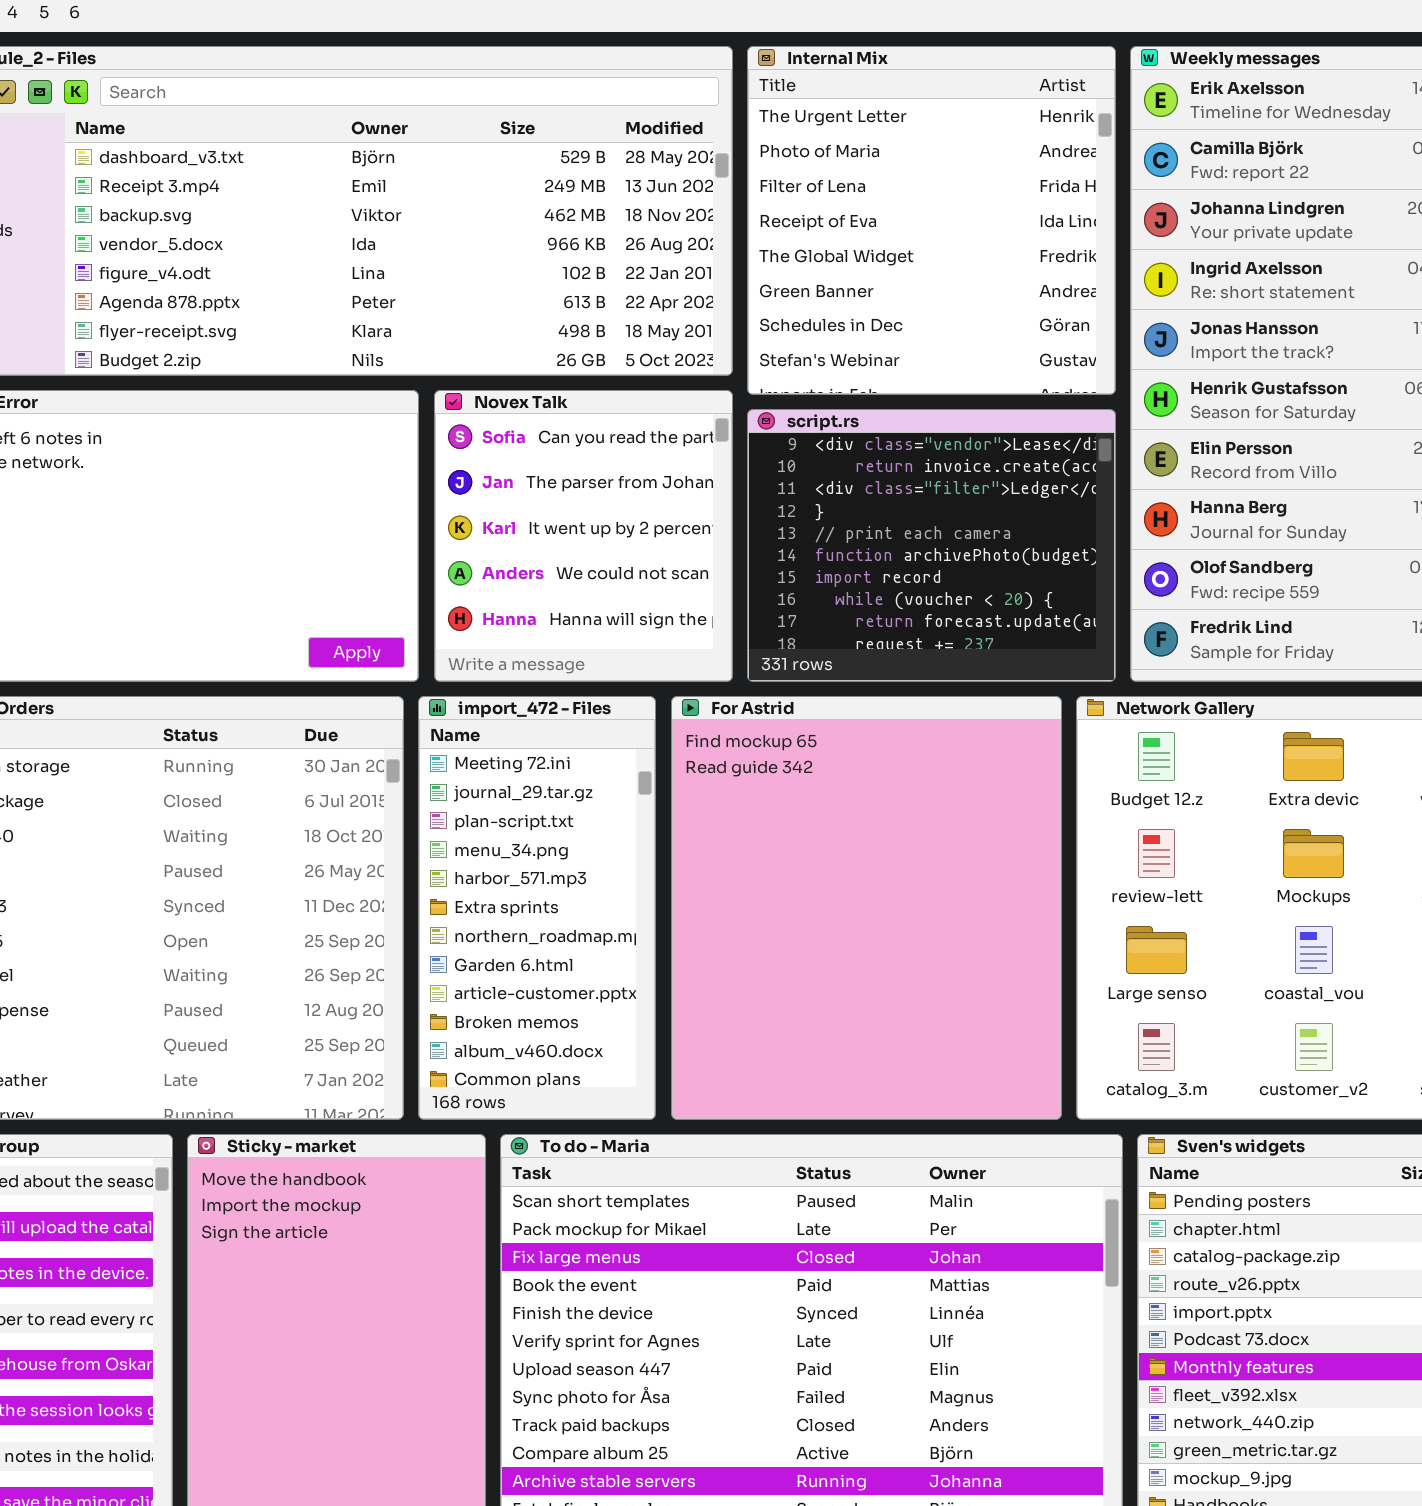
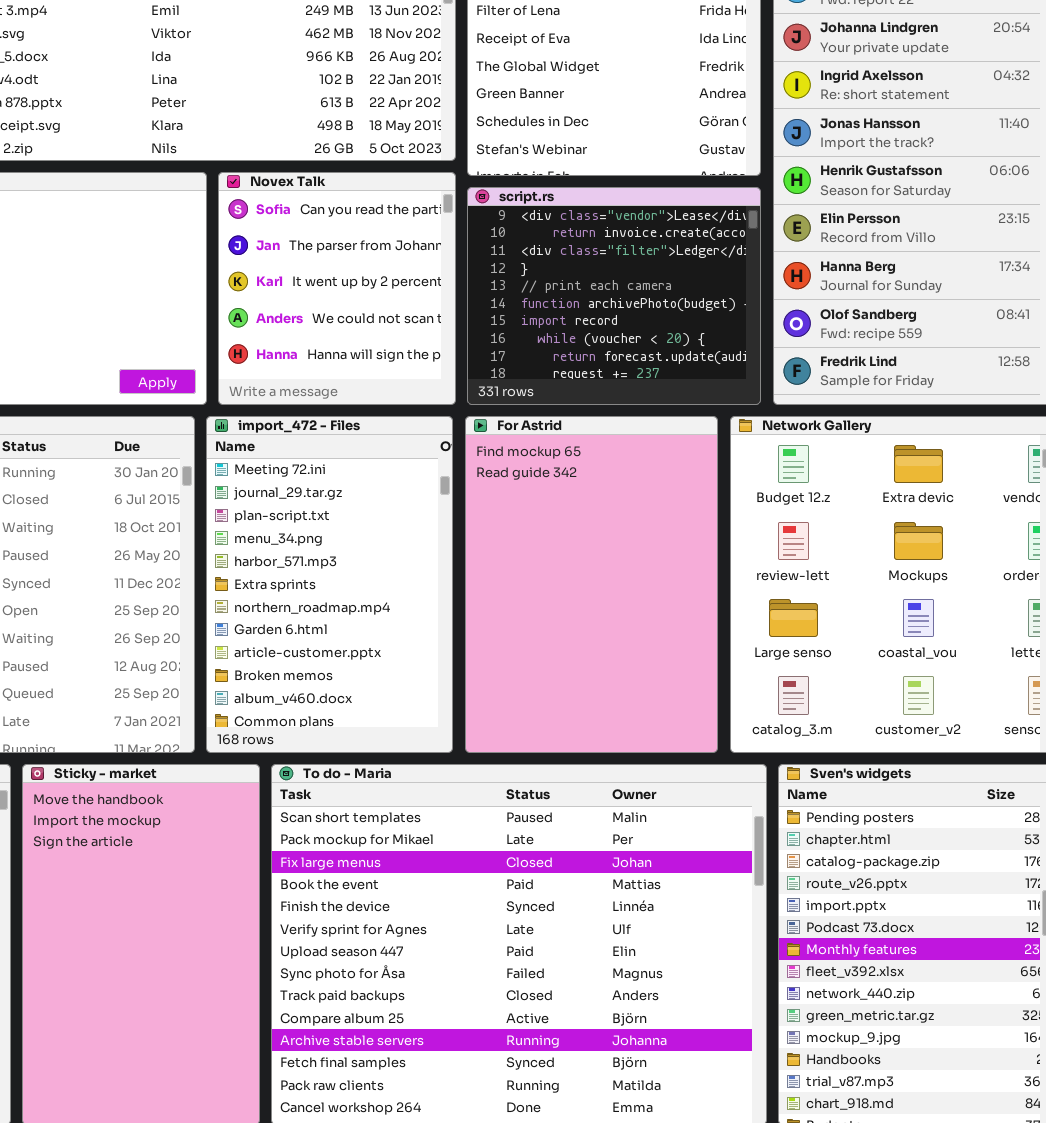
import_472 - Files: [418,696,656,1120] -> [206,416,453,753], resized
For Astrid: [671,696,1062,1120] -> [465,416,718,753], resized

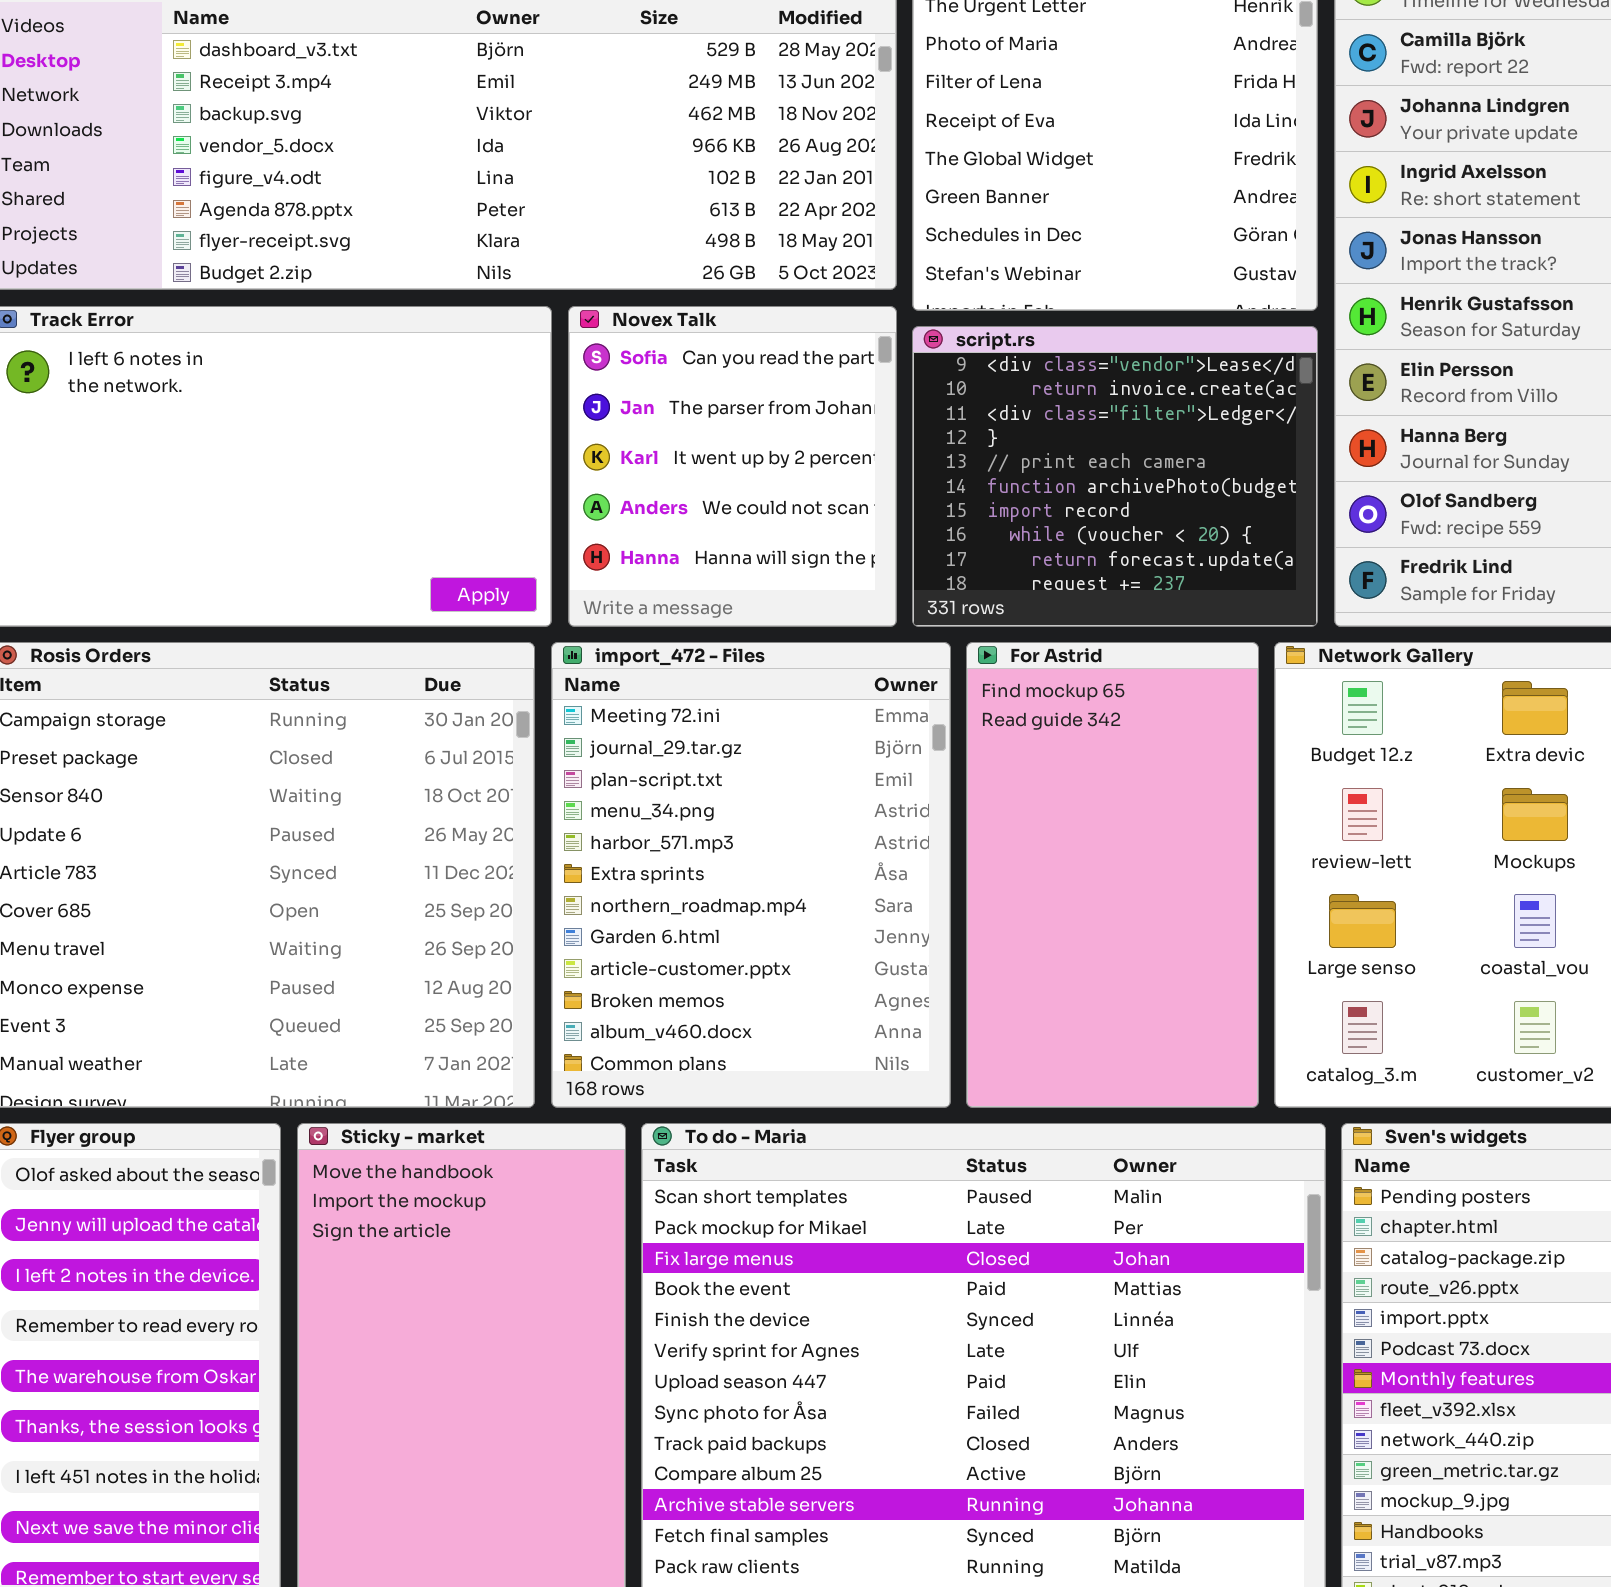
import_472 - Files: [206,416,453,753] -> [551,642,951,1108], resized
For Astrid: [465,416,718,753] -> [966,642,1259,1108], resized

